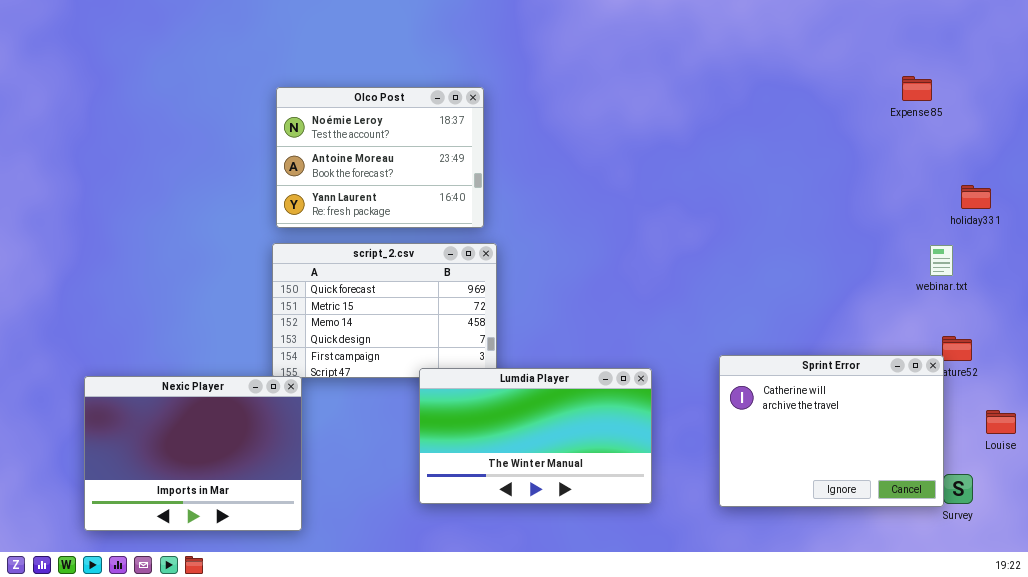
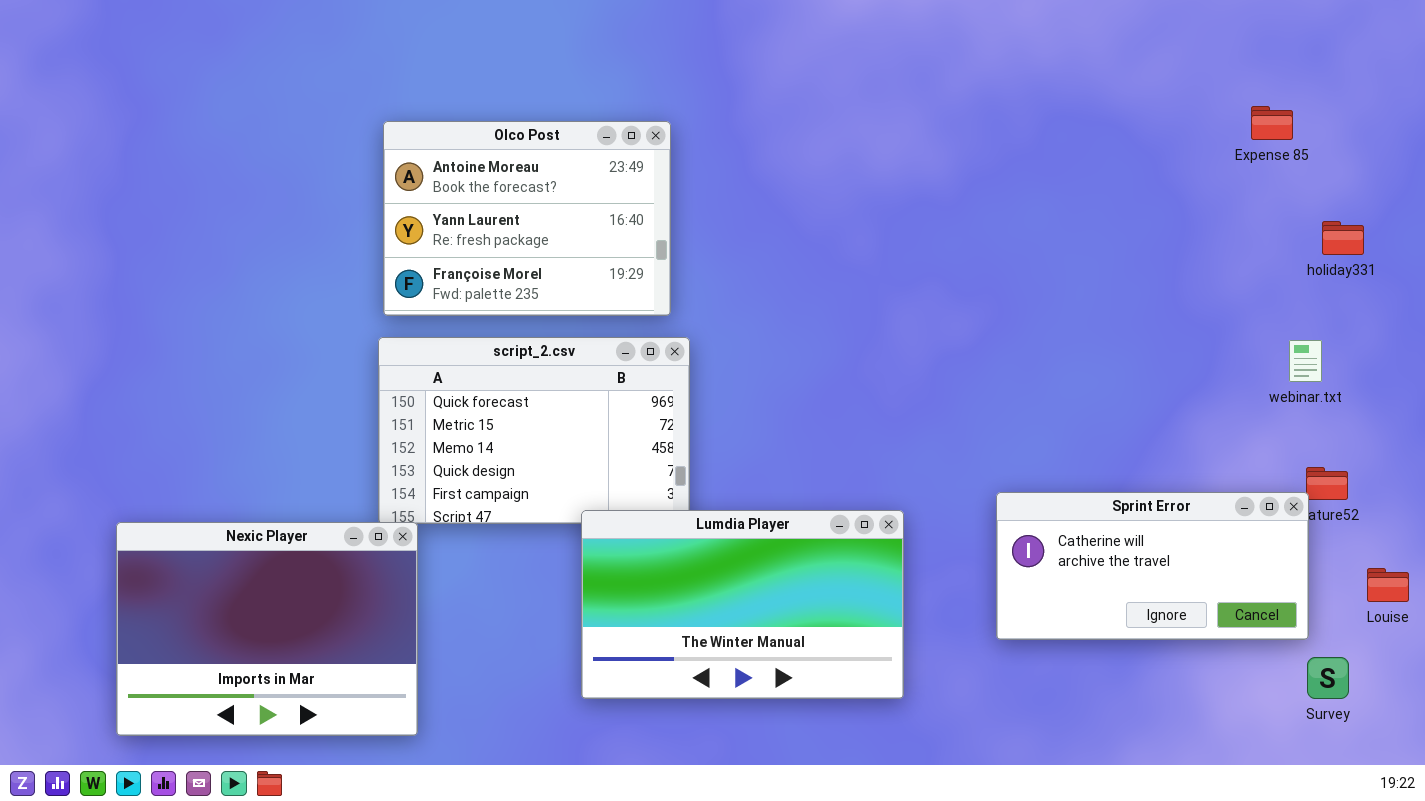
Olco Post: [276,87,484,228] -> [383,121,671,316], scrolled down 1 row
holiday331: [961,185,991,209] -> [1322,221,1364,255], moved
Sprint Error: [719,355,944,507] -> [996,492,1309,640], resized

